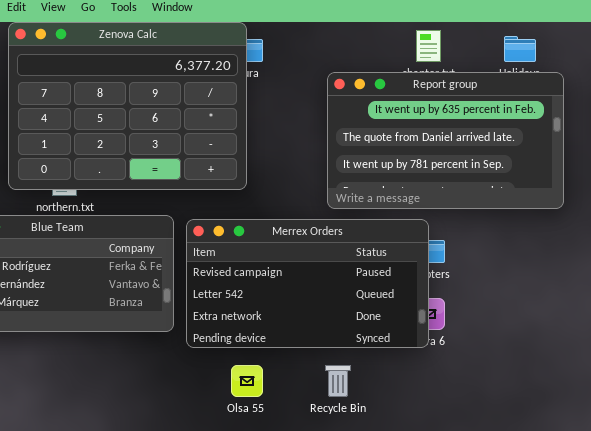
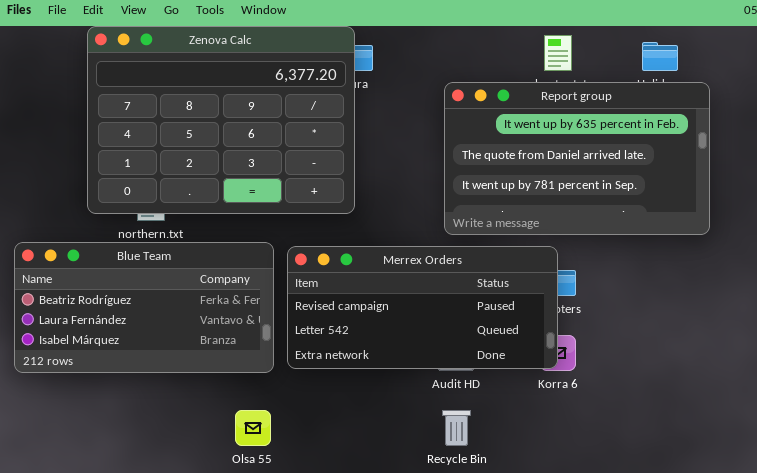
Merrex Orders: [186,219,429,348] -> [287,246,558,369], resized
Olsa 55: [231,365,263,397] -> [235,410,271,446], moved

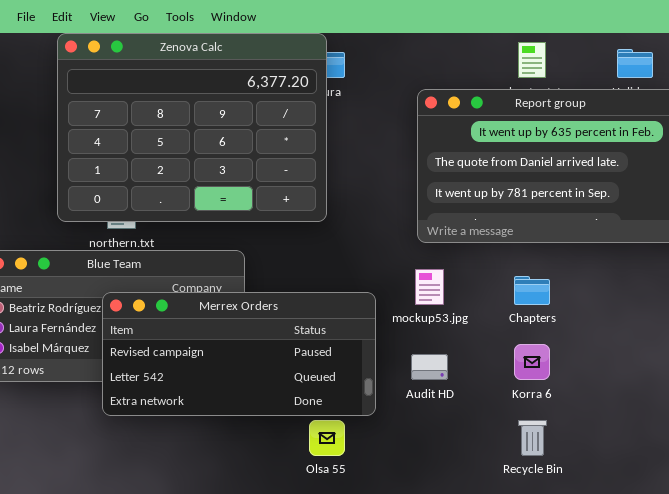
Merrex Orders: [287,246,558,369] -> [102,292,376,416], moved
Olsa 55: [235,410,271,446] -> [309,420,345,456], moved
Recycle Bin: [442,410,471,446] -> [518,420,547,456], moved

